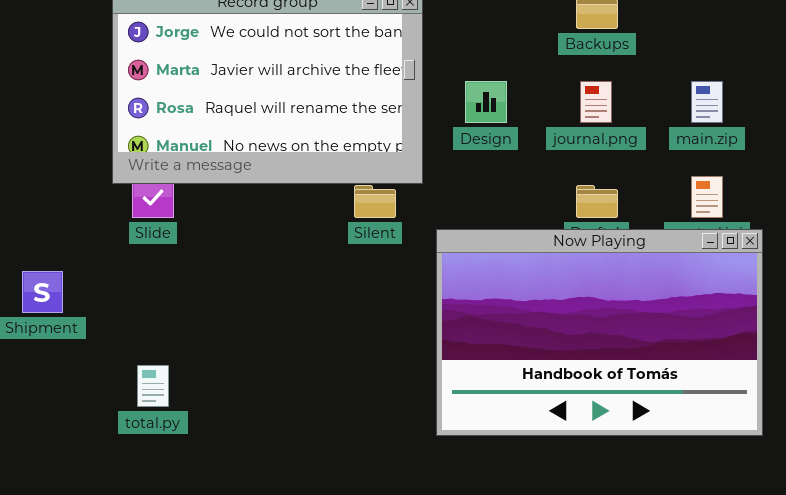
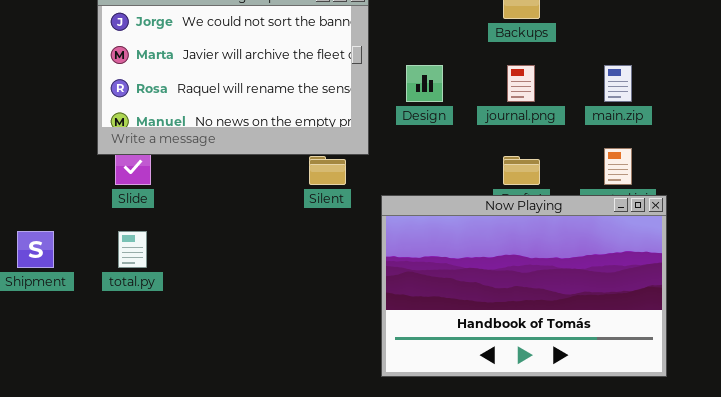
total.py: [137,365,169,407] -> [118,231,147,268], moved

